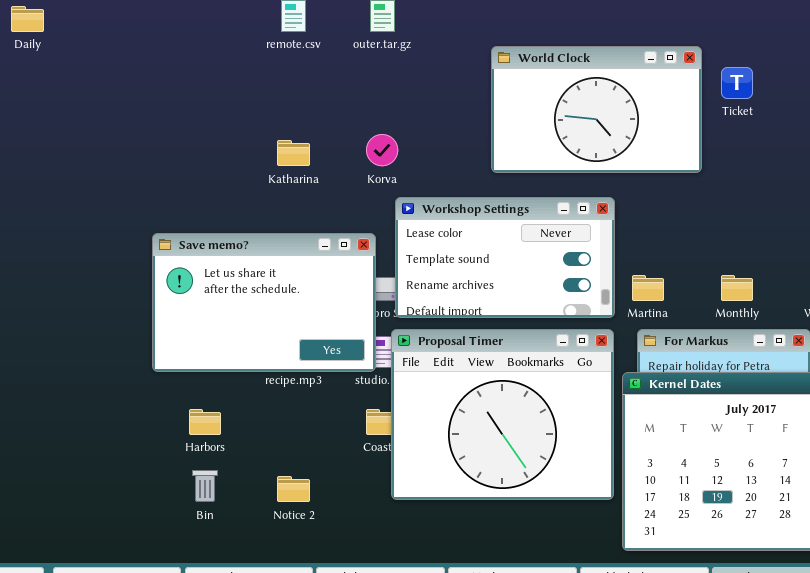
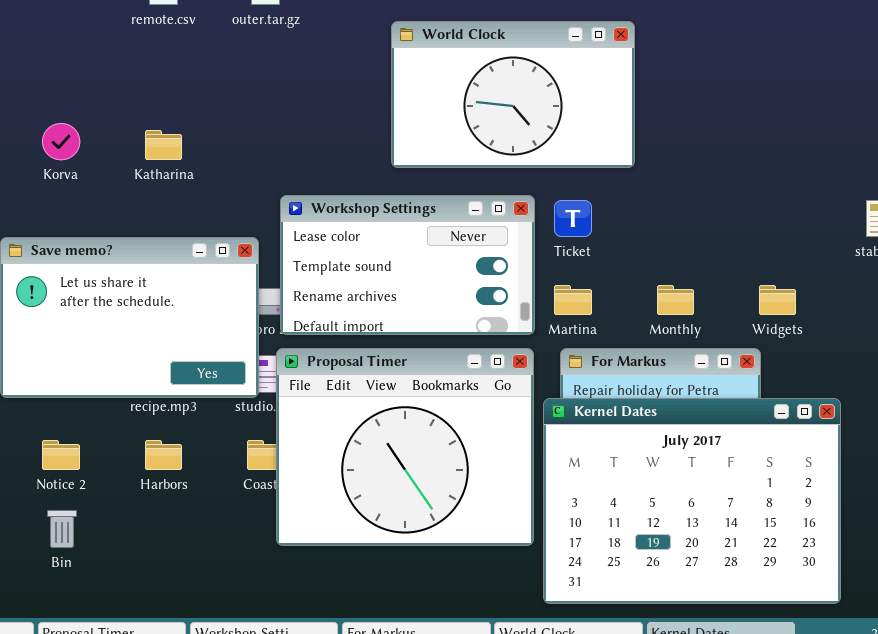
Ticket: [721,67,753,99] -> [554,200,592,237], moved
Korva: [366,134,398,166] -> [42,123,80,160], moved
Harbors: [189,409,221,435] -> [145,440,182,470], moved
Notice 2: [277,476,310,502] -> [42,440,80,470], moved

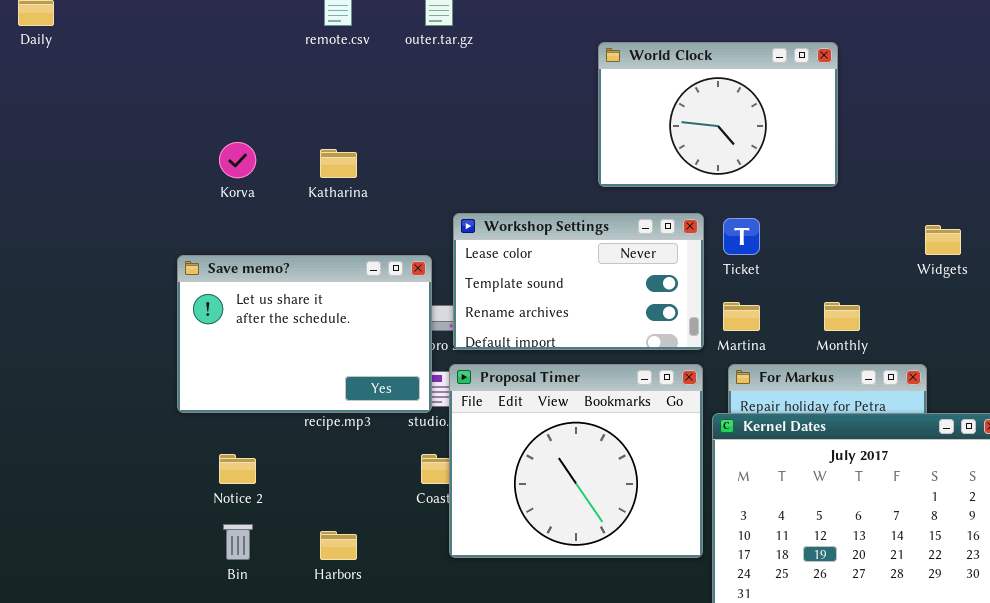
World Clock: [391,21,635,168] -> [598,42,838,187], moved
Widgets: [759,285,796,315] -> [925,225,961,255], moved
Harbors: [145,440,182,470] -> [320,531,357,560], moved

